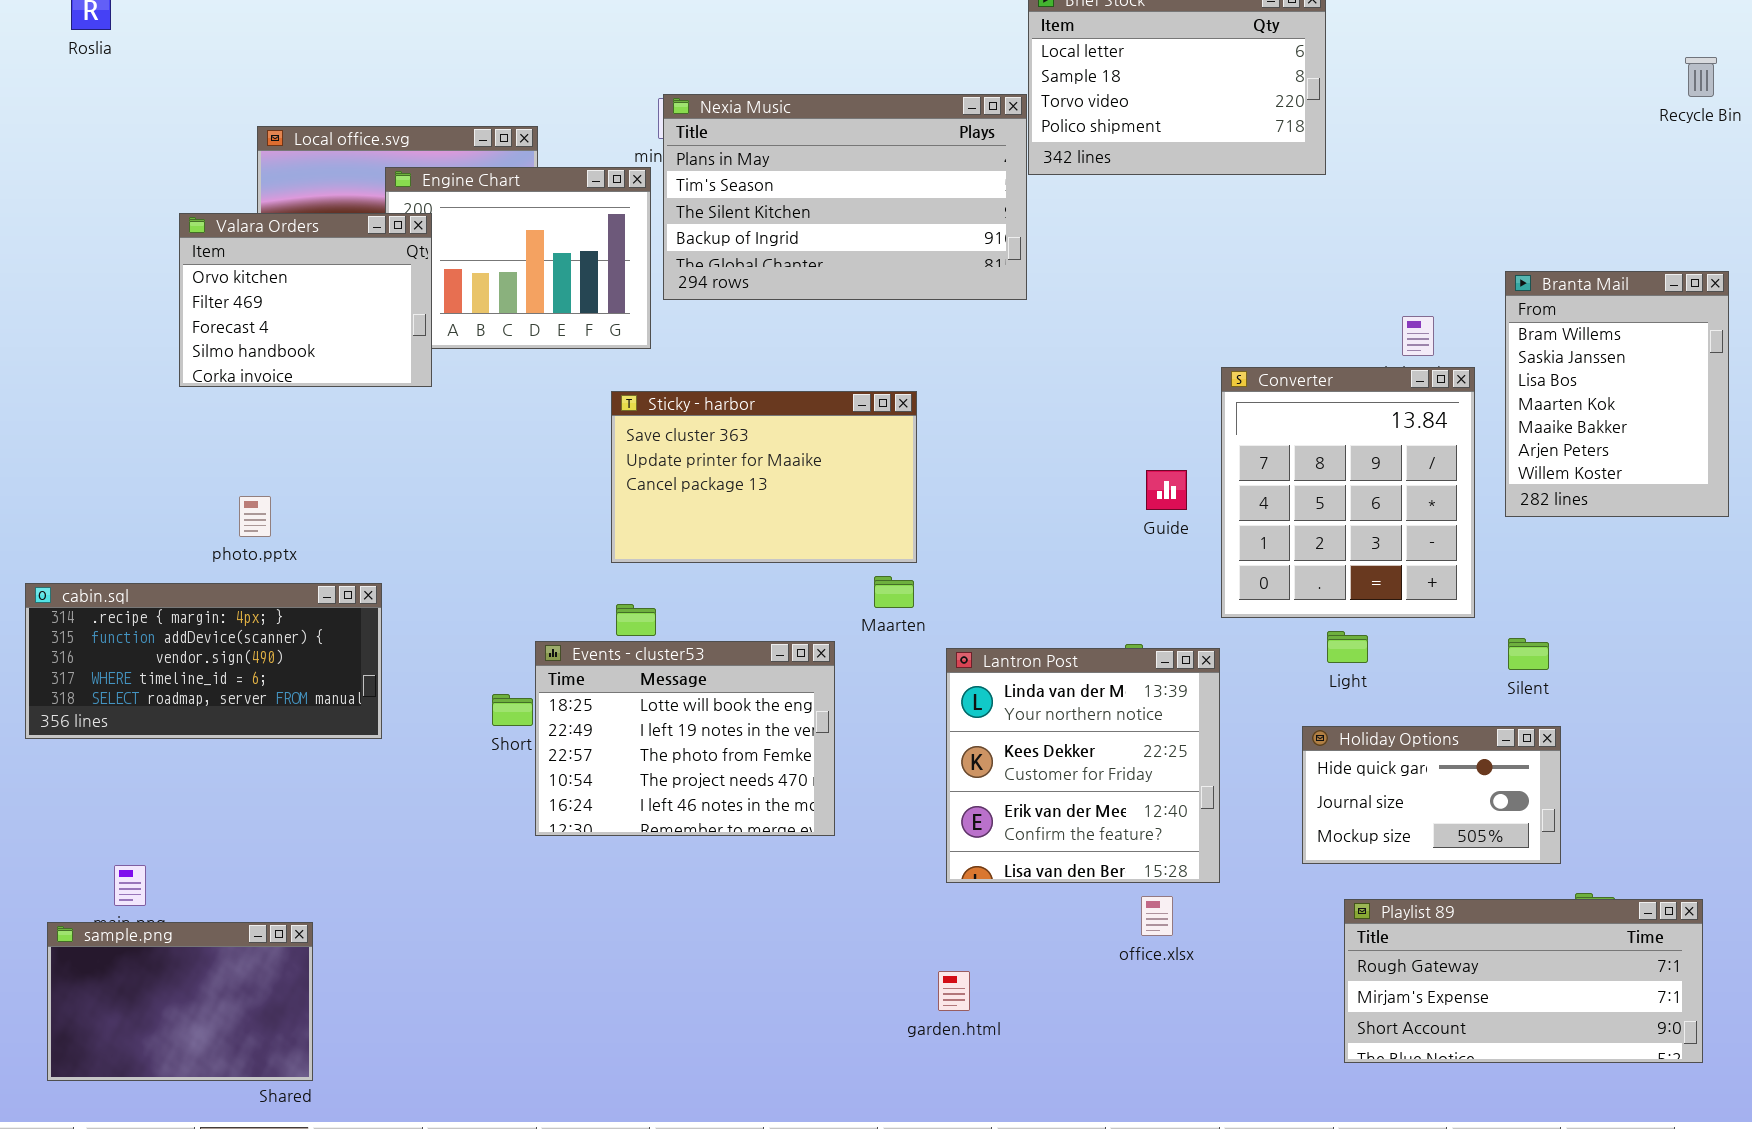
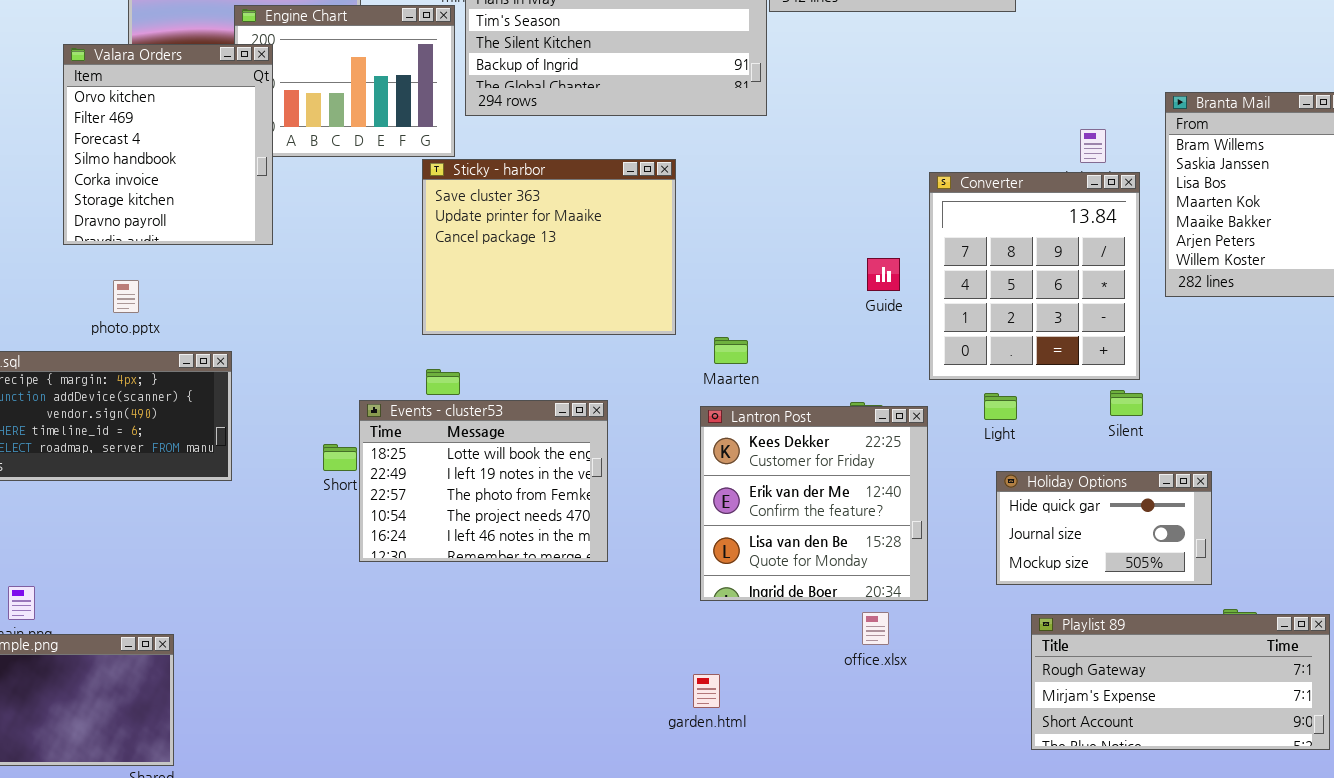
Valara Orders: [179,213,432,387] -> [63,44,273,245], resized
Sticky - harbor: [611,391,917,563] -> [422,159,676,335], resized
Maarten: [874,576,914,608] -> [714,337,748,364], moved
Light: [1327,631,1368,663] -> [984,393,1017,420], moved
Silent: [1508,638,1549,670] -> [1110,390,1143,416], moved
Lantron Post: [946,648,1220,883] -> [700,406,928,601], scrolled down 1 row

